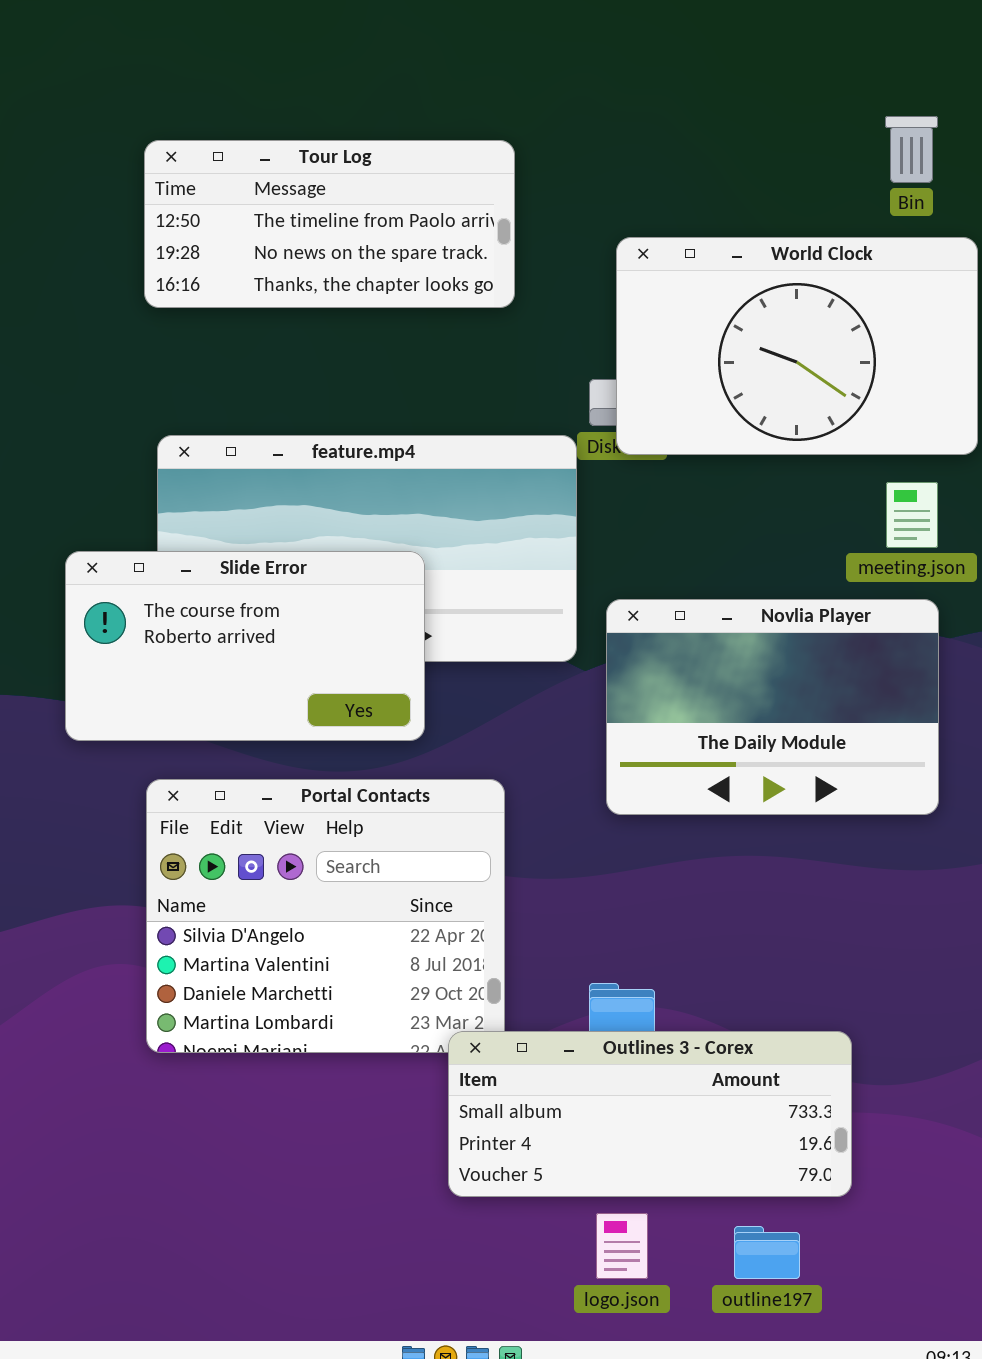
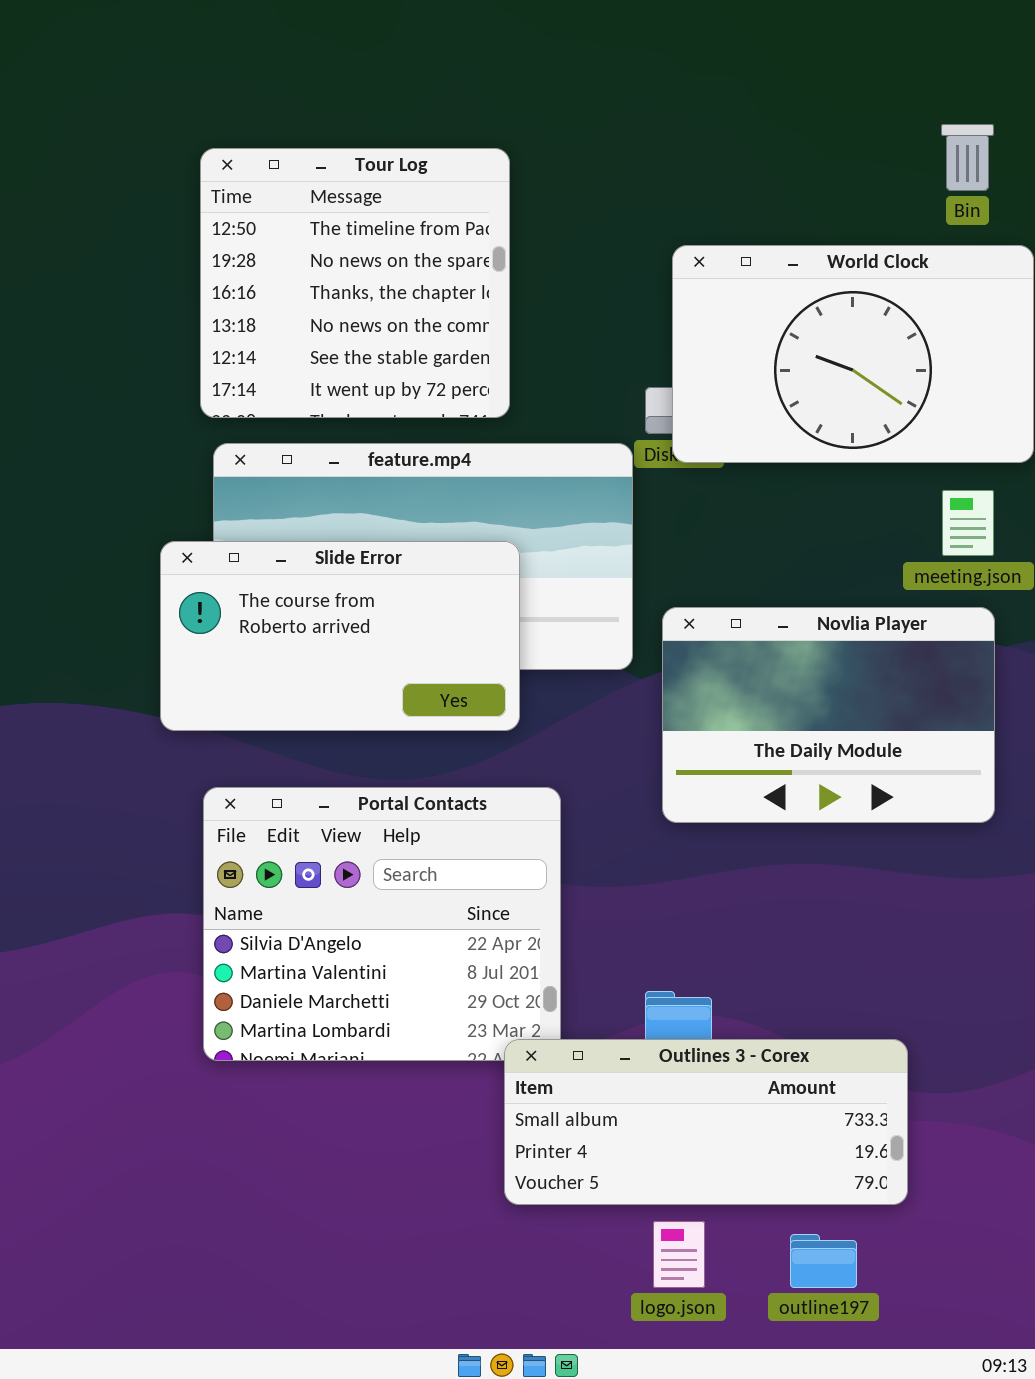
Tour Log: [144,140,515,308] -> [200,148,510,418], resized
Slide Error: [65,551,425,741] -> [160,541,520,731], moved

